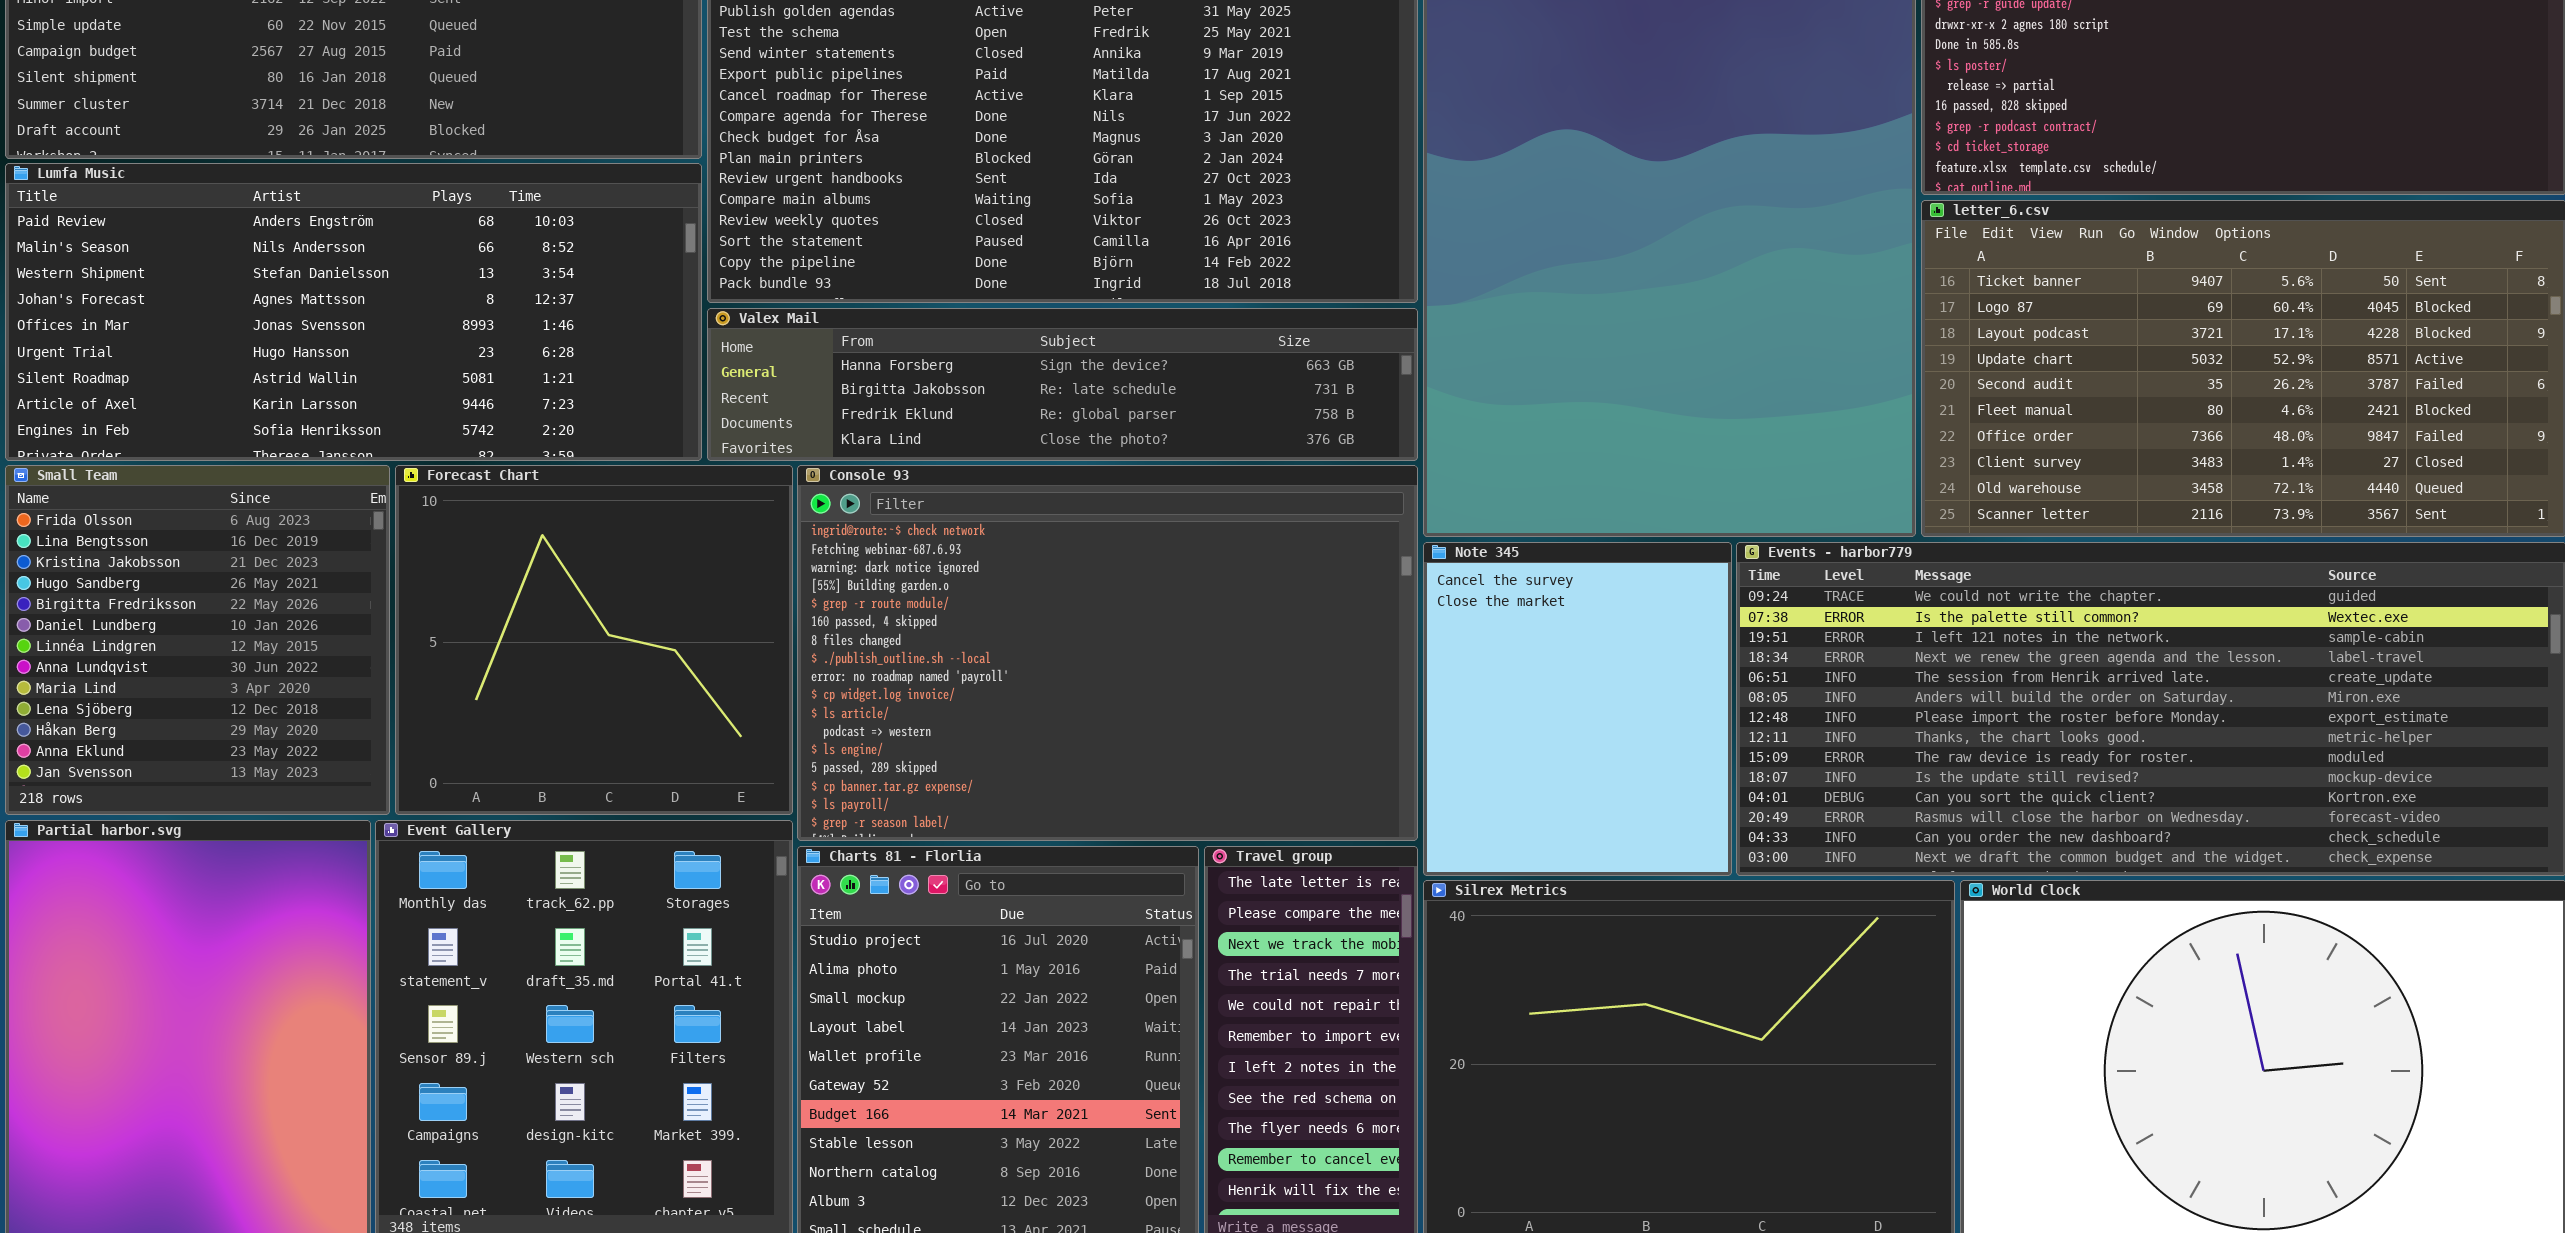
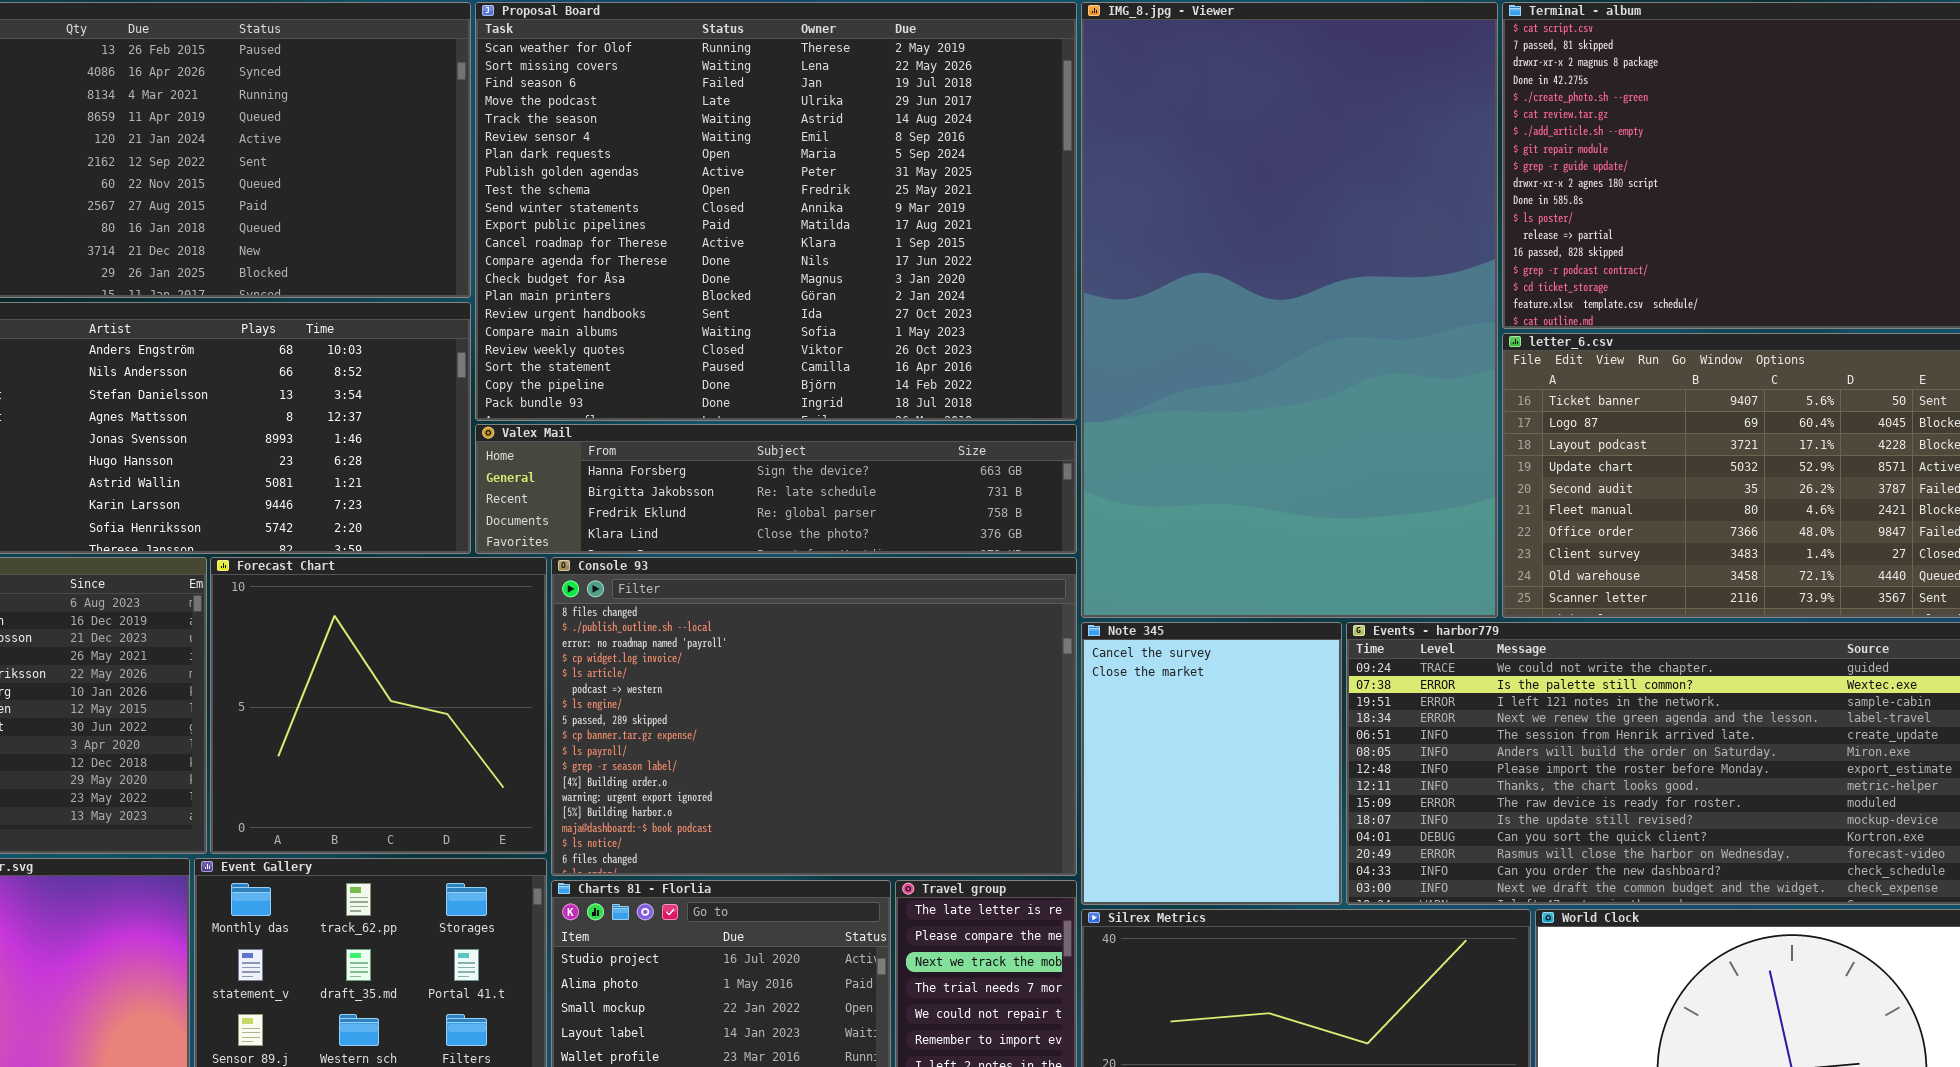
Console 93: [797,465,1418,841] -> [551,557,1077,876], scrolled down 6 rows

